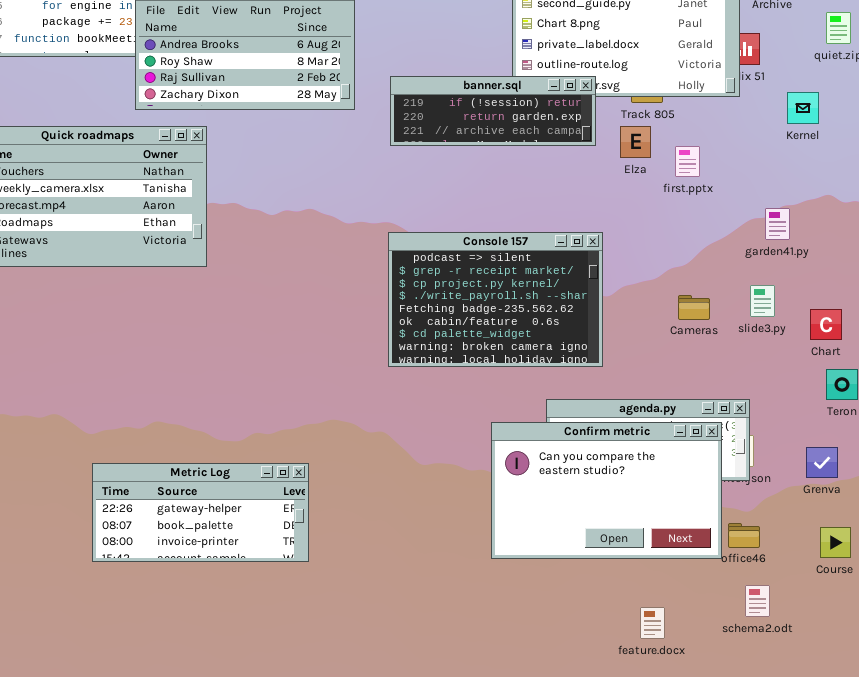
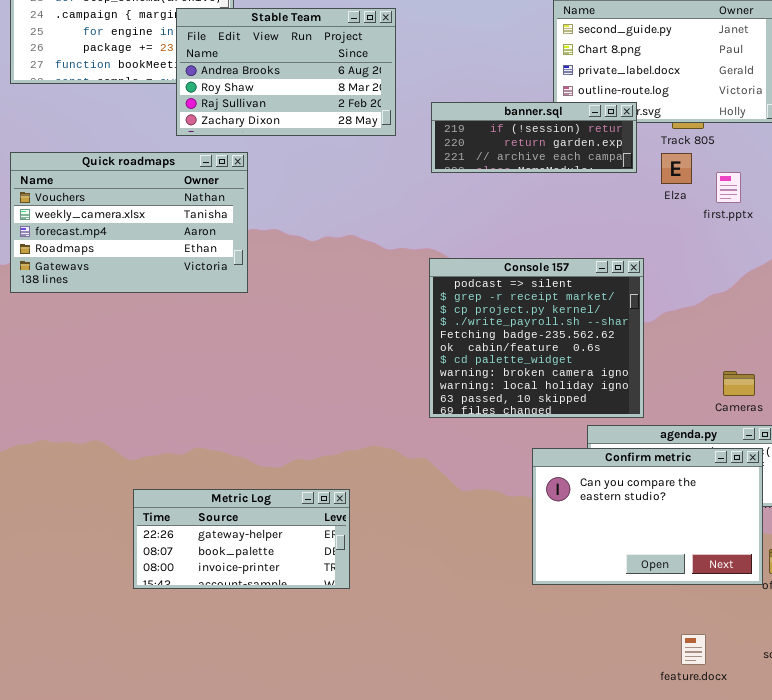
Console 157: [388,232,603,367] -> [429,258,644,418], resized
Cameras: [678,295,710,320] -> [723,371,755,396], moved

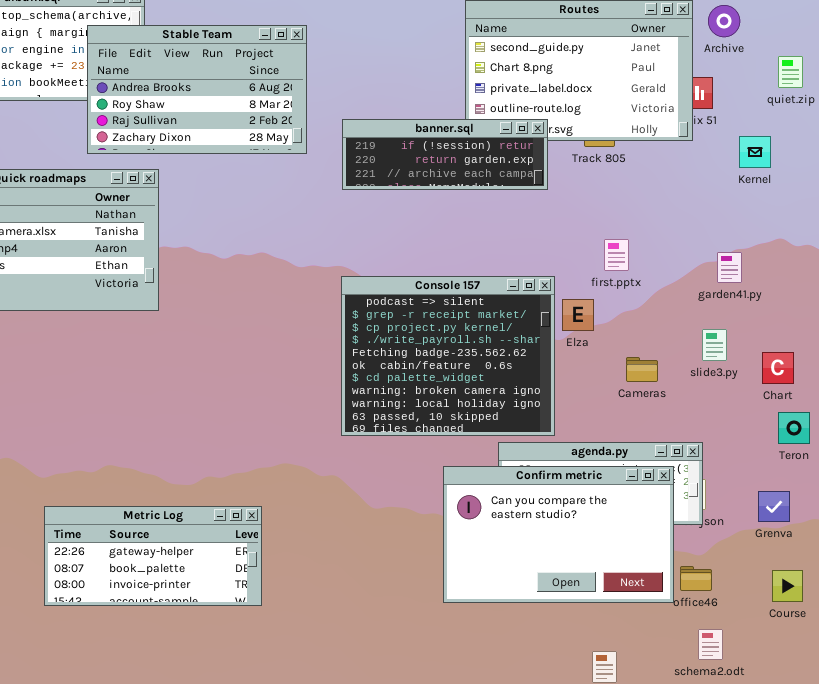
Elza: [661,153,692,184] -> [562,299,594,331], moved
first.pptx: [716,172,741,203] -> [604,239,629,271], moved
Cameras: [723,371,755,396] -> [626,357,658,382], moved

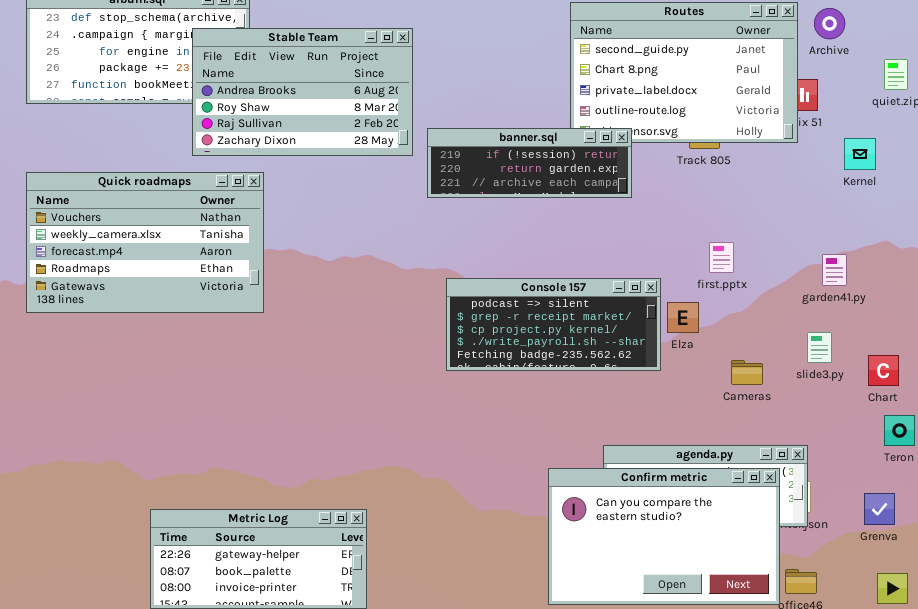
banner.sql: [342,119,548,190] -> [427,128,632,198], moved
Console 157: [341,276,555,436] -> [446,278,661,371], resized

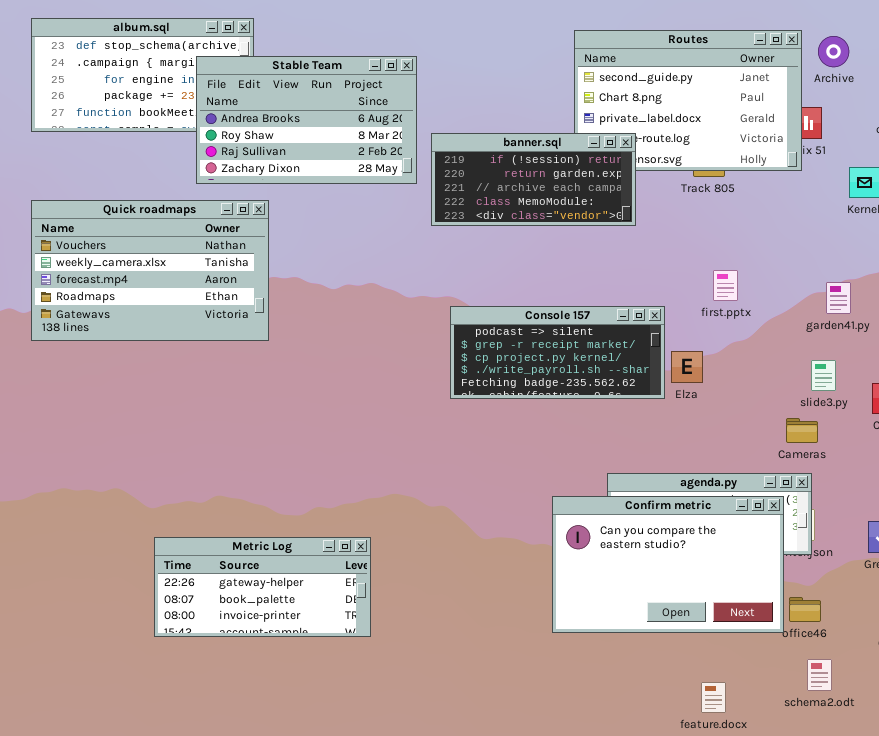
banner.sql: [427,128,632,198] -> [431,133,636,226], resized
Elza: [667,302,699,333] -> [671,351,703,383], moved
Cameras: [731,360,763,385] -> [786,418,818,443], moved

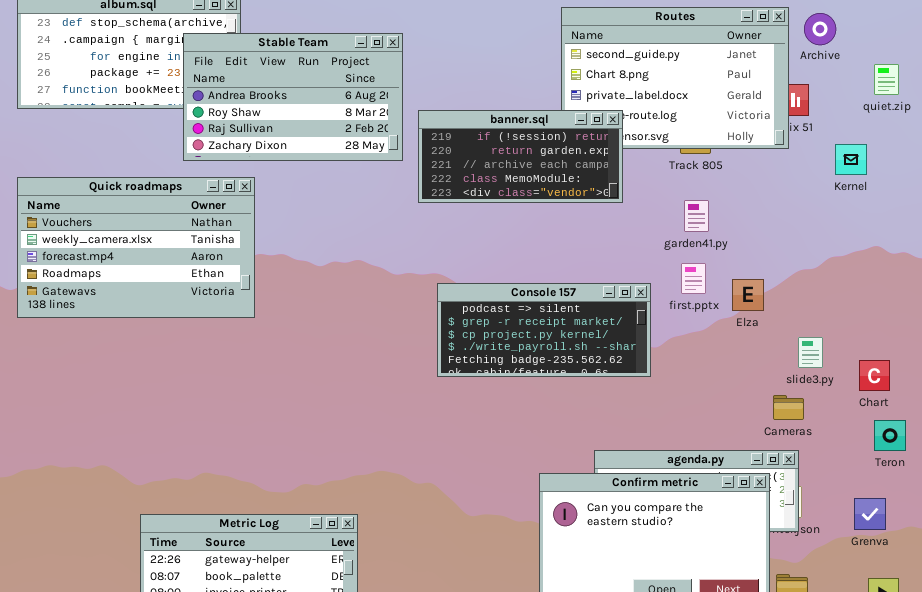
first.pptx: [713,270,738,301] -> [681,263,706,294], moved
garden41.py: [826,282,851,314] -> [684,200,709,232], moved
Elza: [671,351,703,383] -> [732,279,764,311], moved

